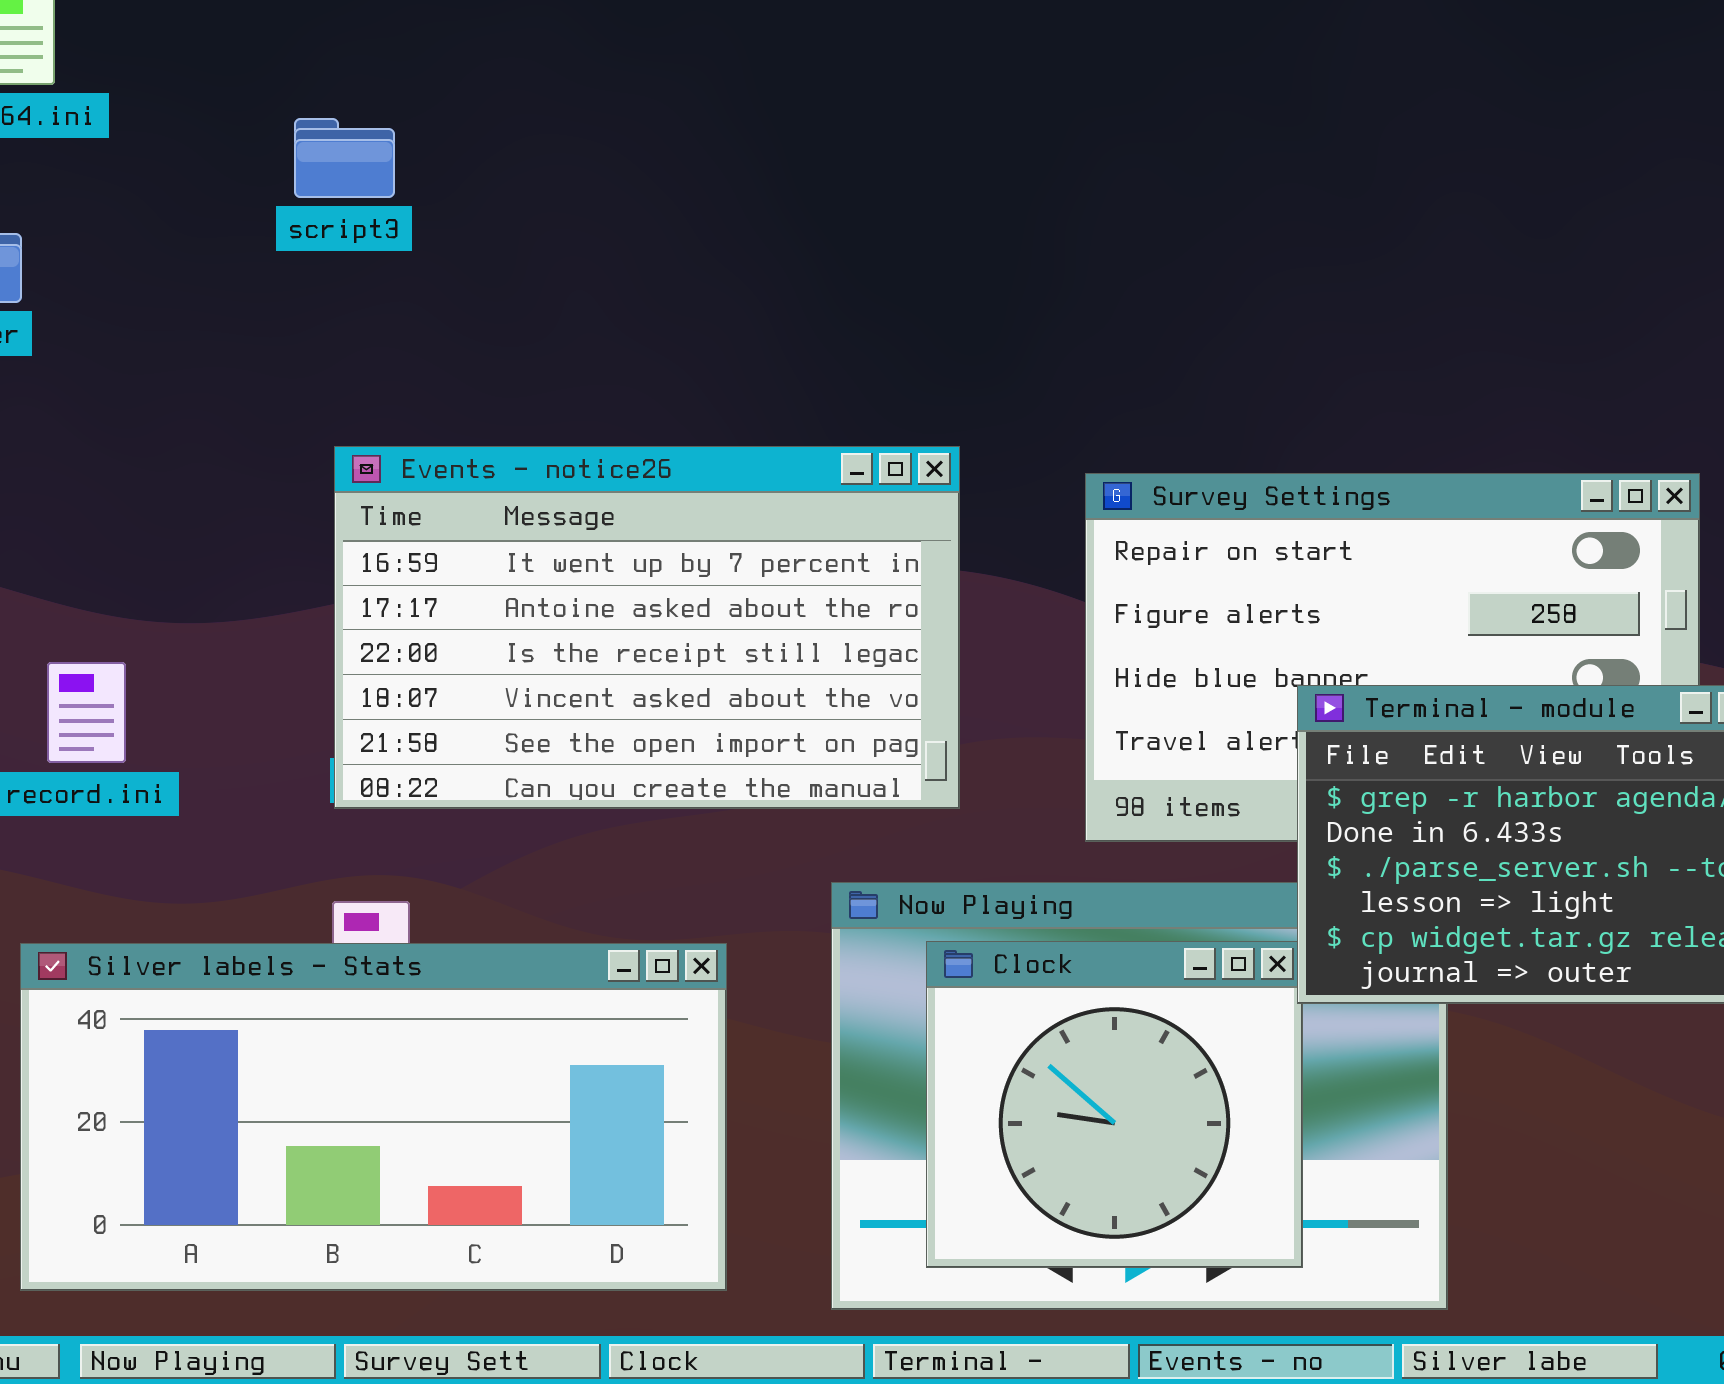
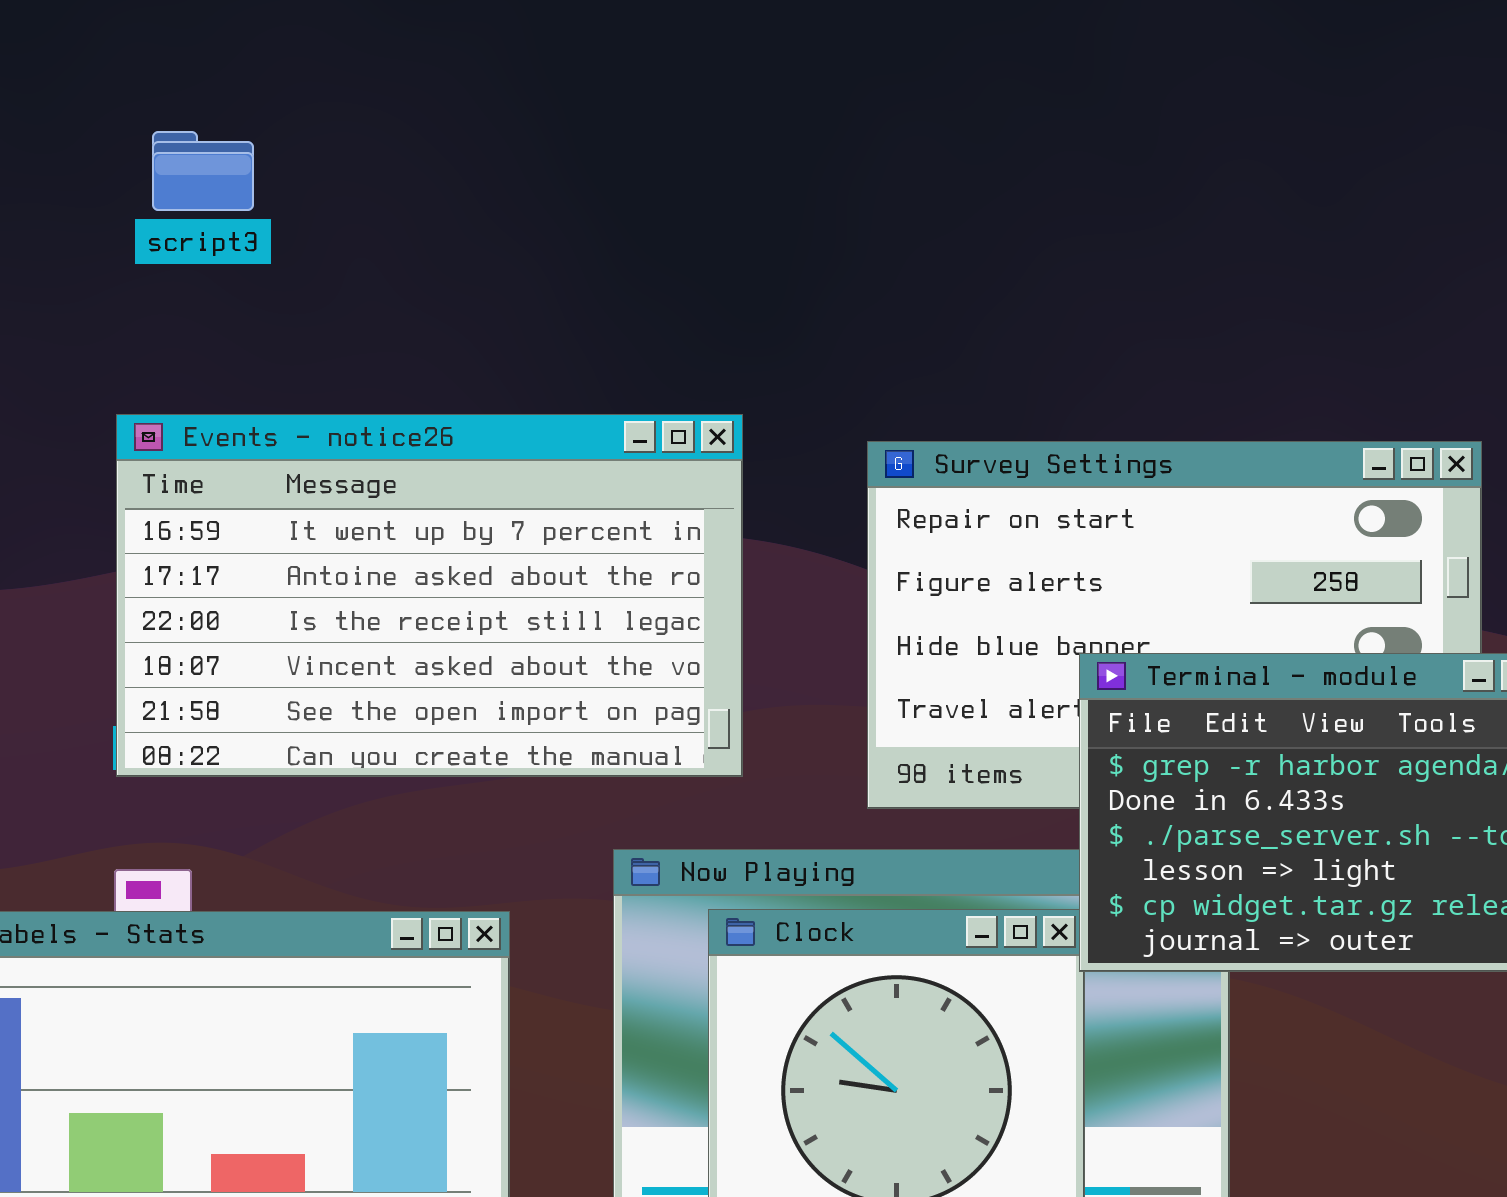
script3: [294,118,395,198] -> [152,131,254,211], moved

